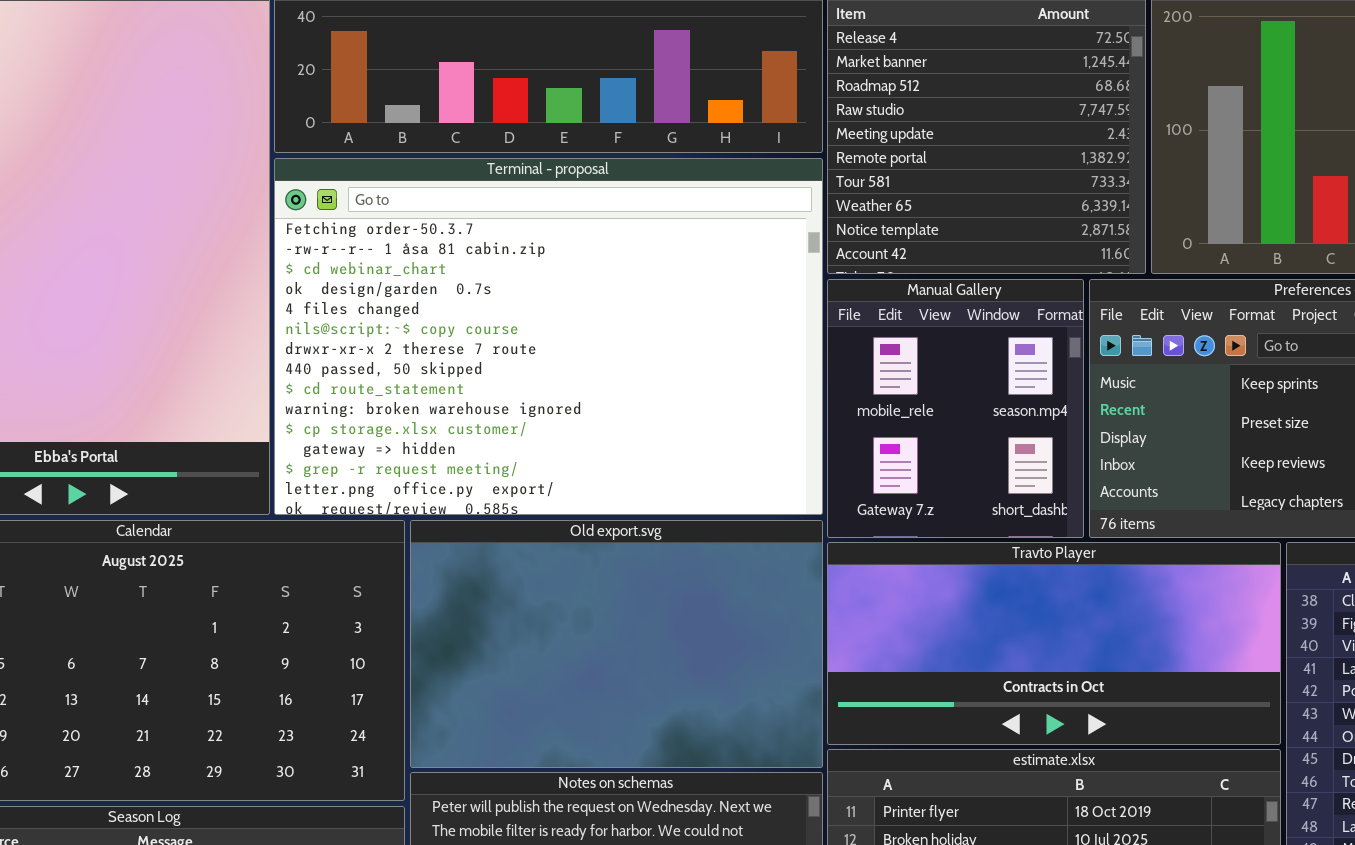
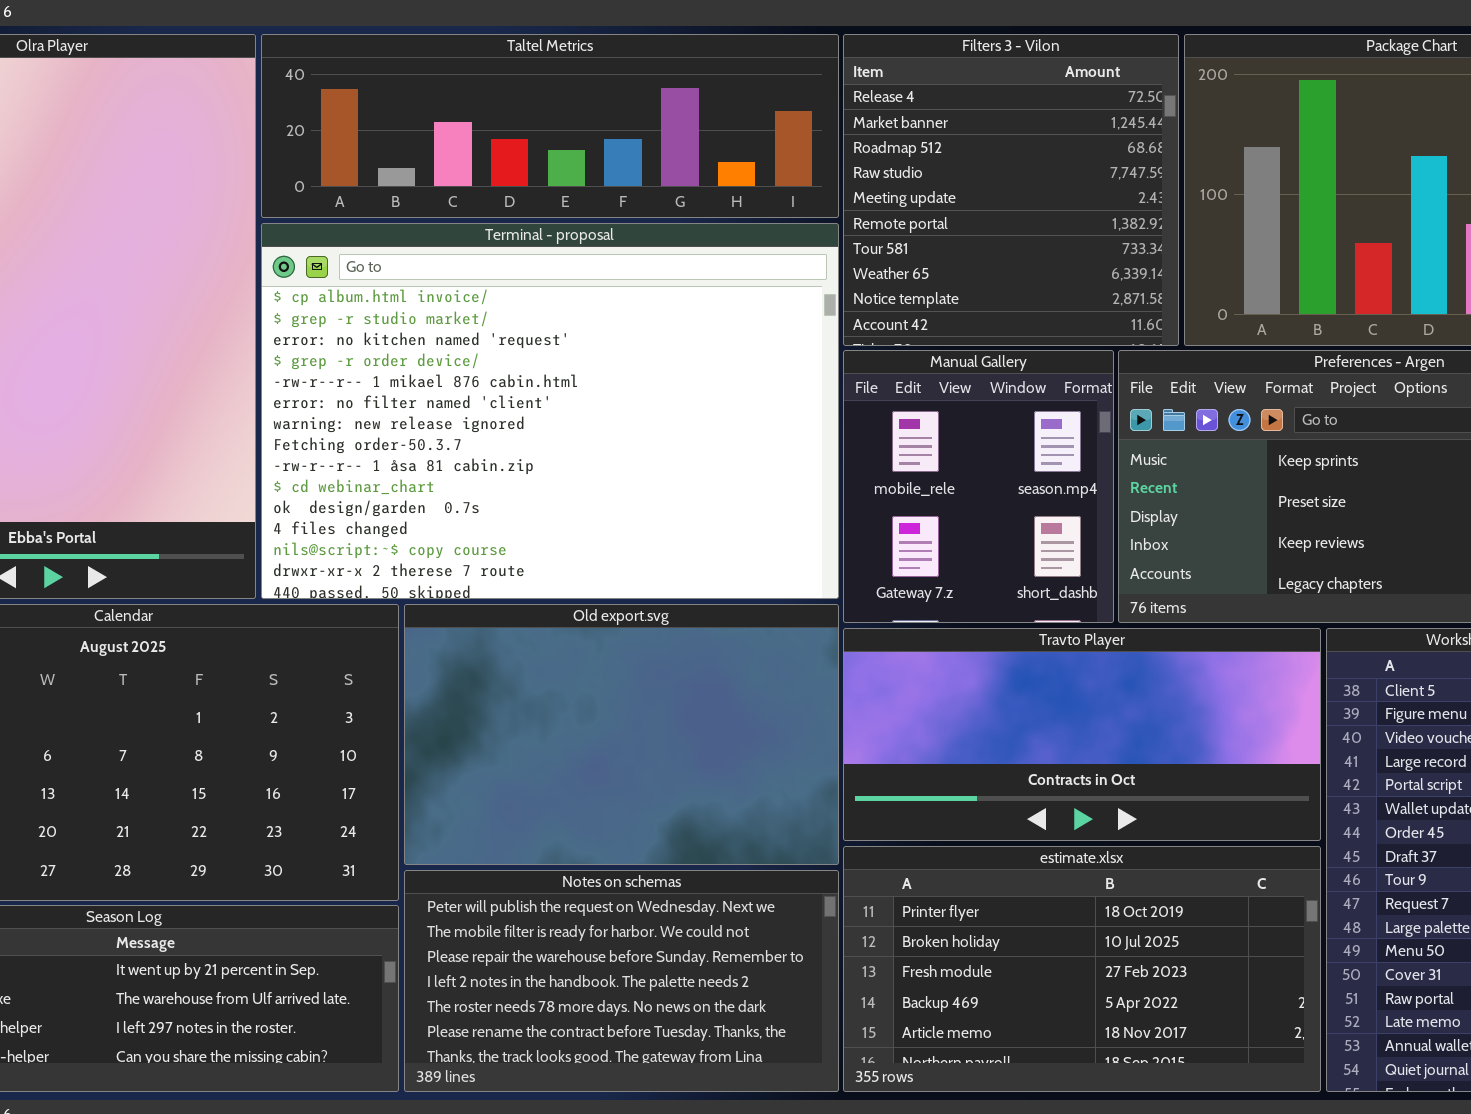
Terminal - proposal: [274,158,823,515] -> [261,223,839,599], scrolled up 7 rows

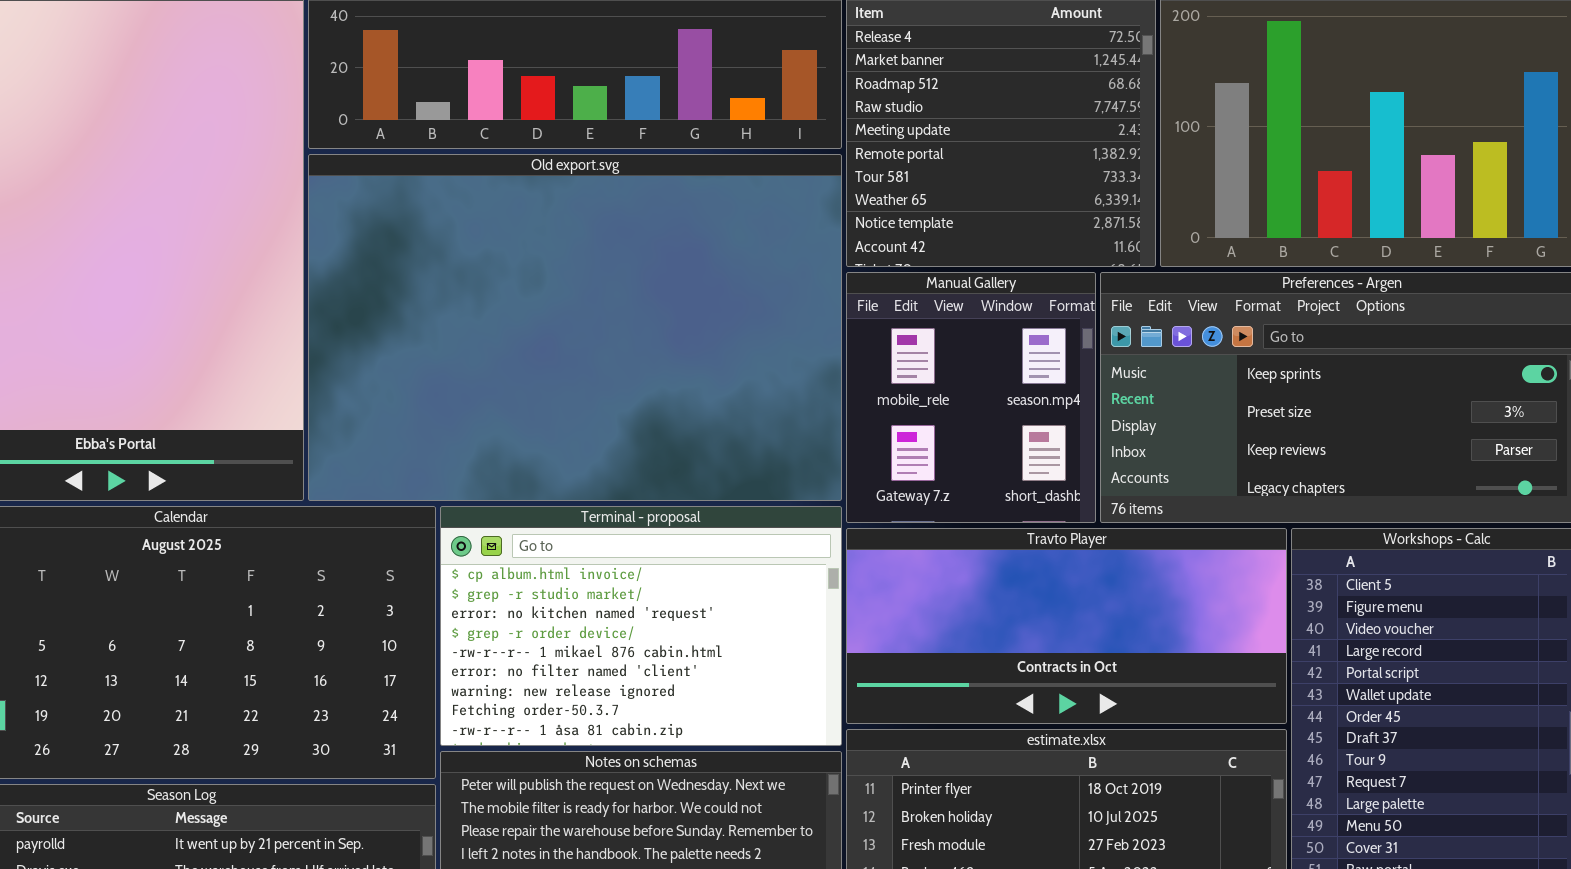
Terminal - proposal: [261,223,839,599] -> [440,506,842,746], moved, resized
Old export.svg: [404,604,839,865] -> [308,154,842,501], moved, resized

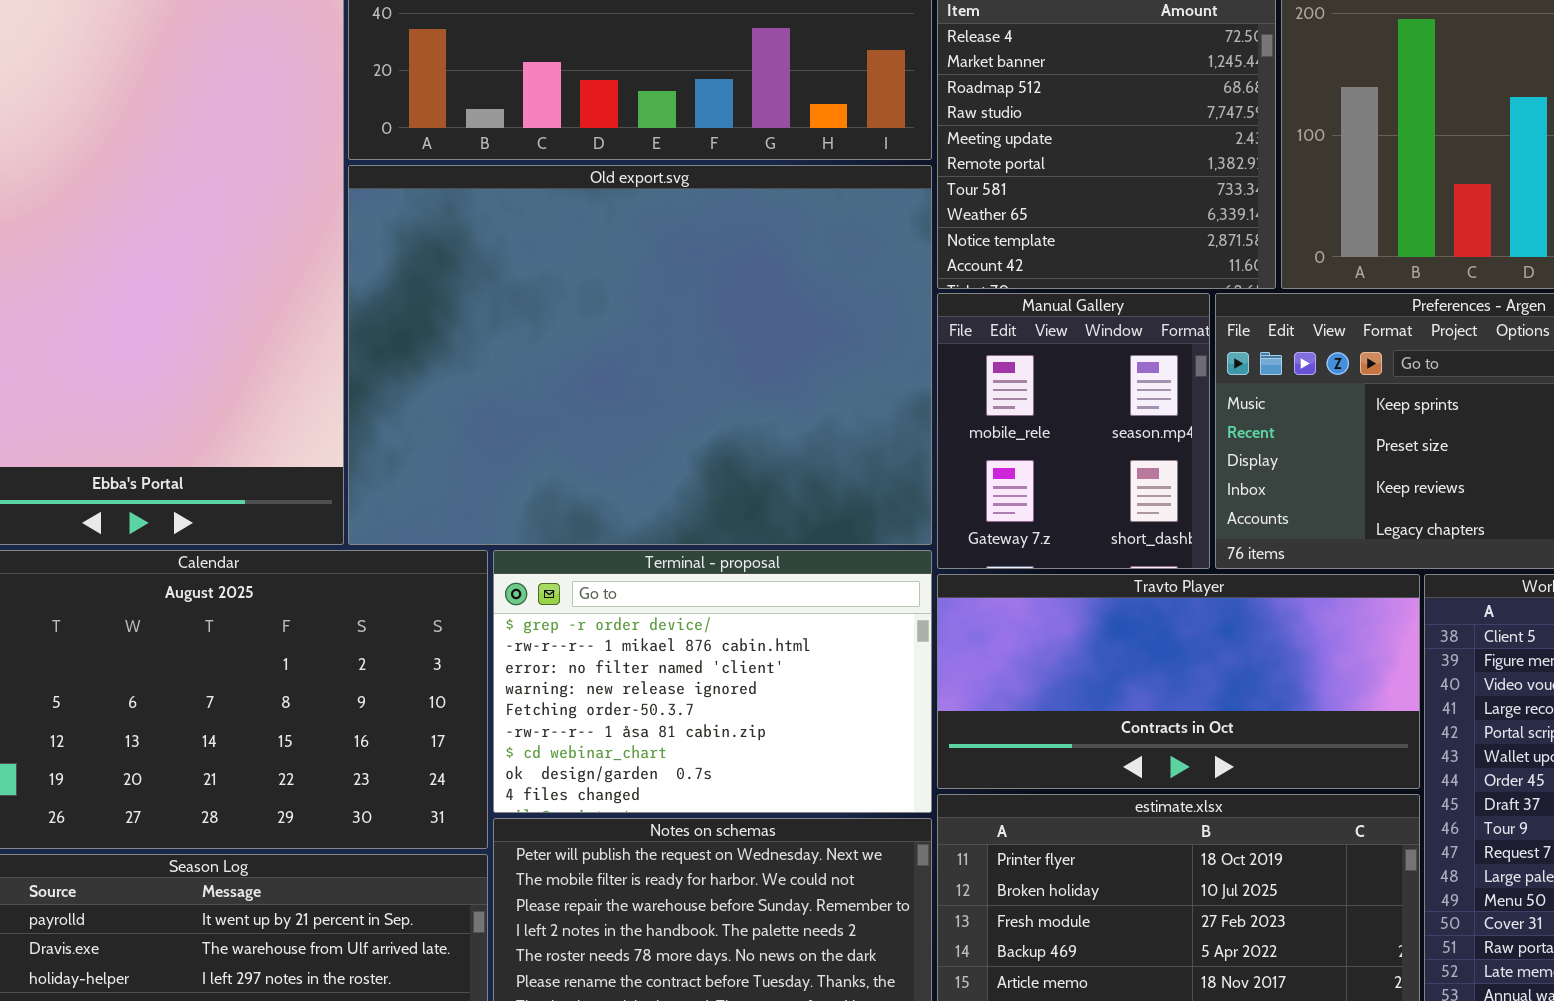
Terminal - proposal: [440,506,842,746] -> [493,550,932,813], scrolled down 3 rows

